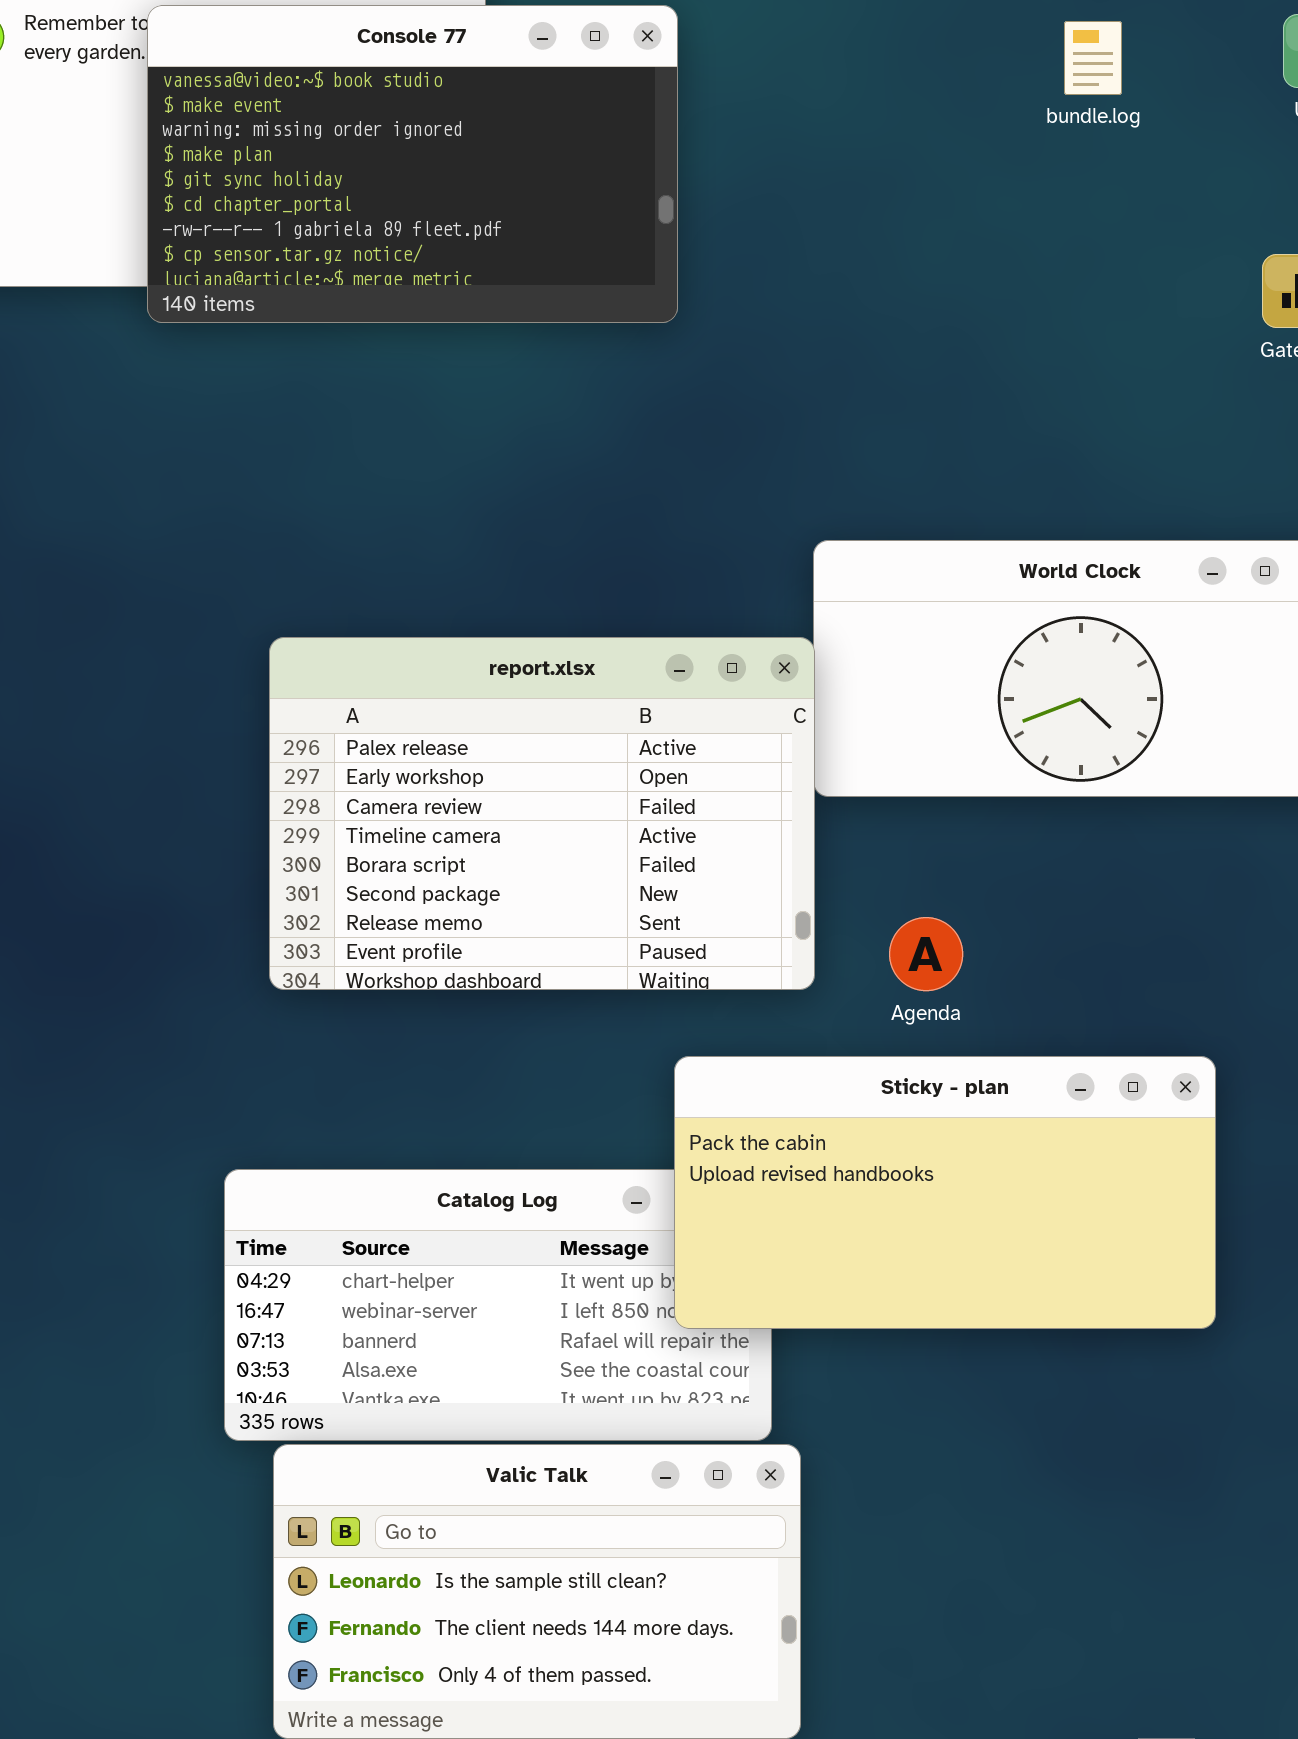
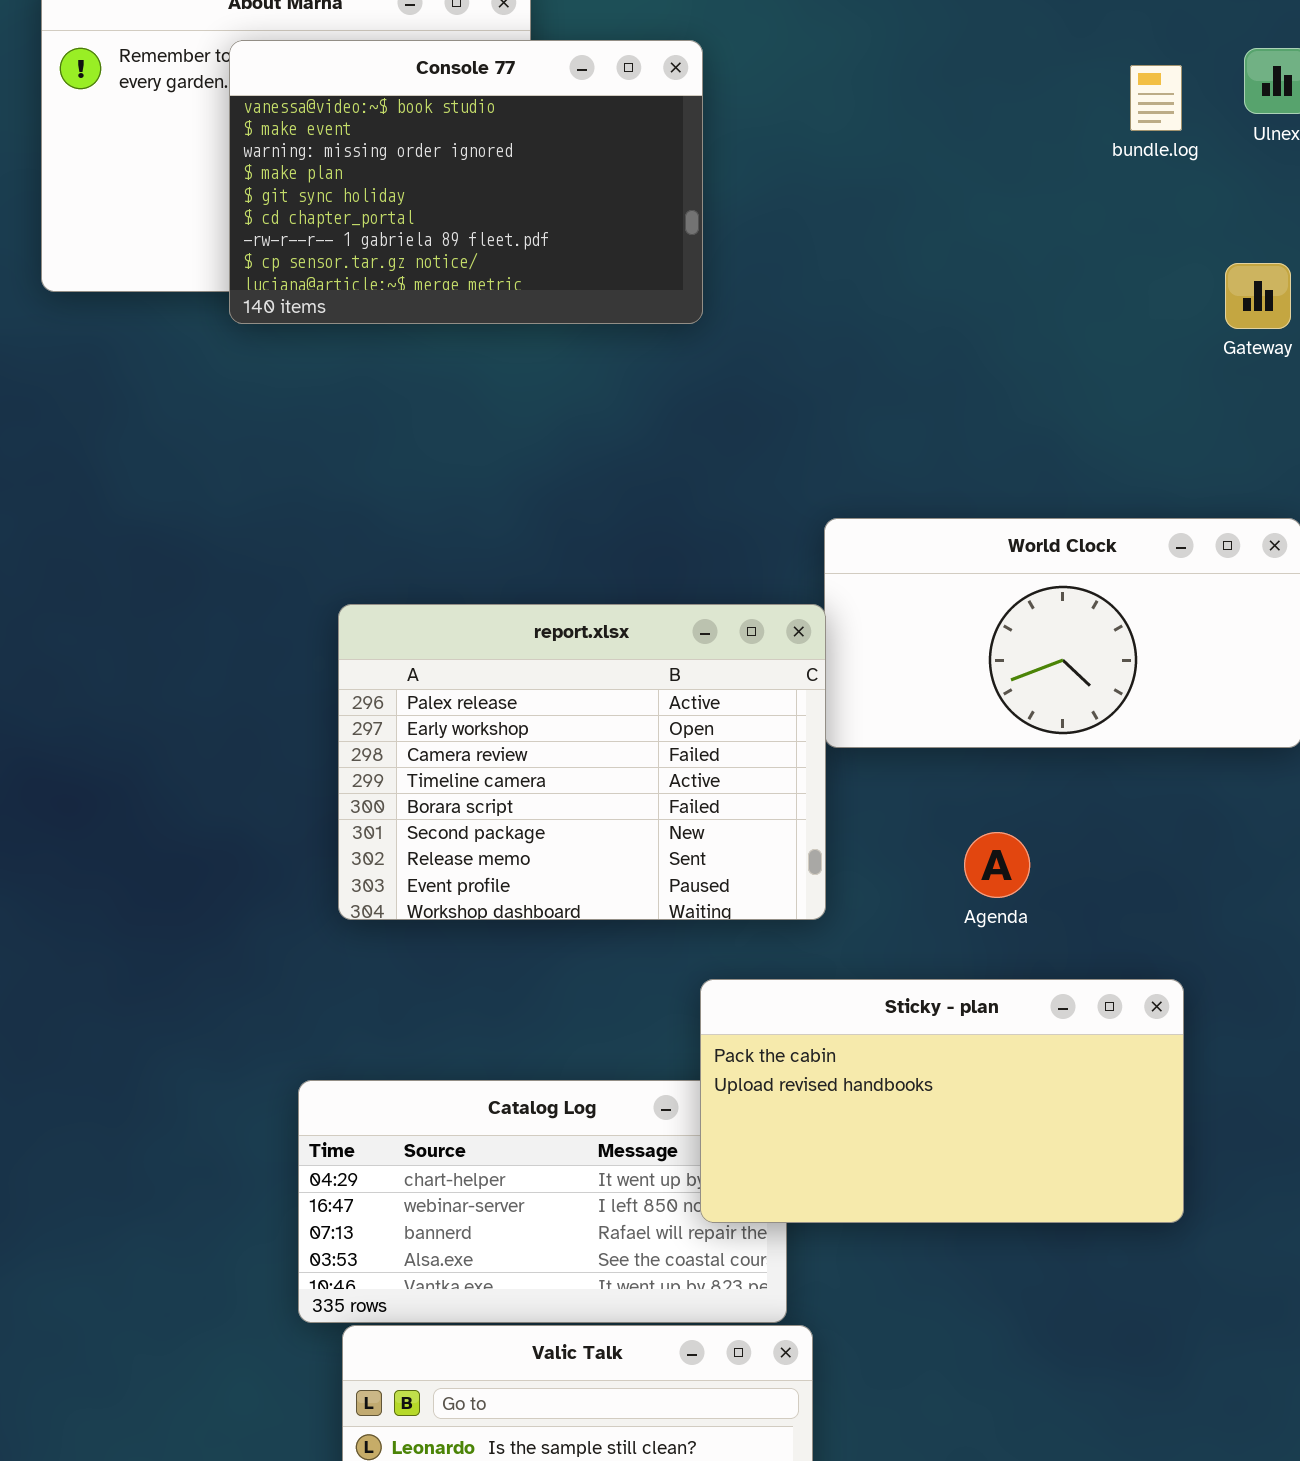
bundle.log: [1064,21,1122,95] -> [1130,65,1182,131], moved
Agenda: [889,917,963,991] -> [964,832,1030,898], moved

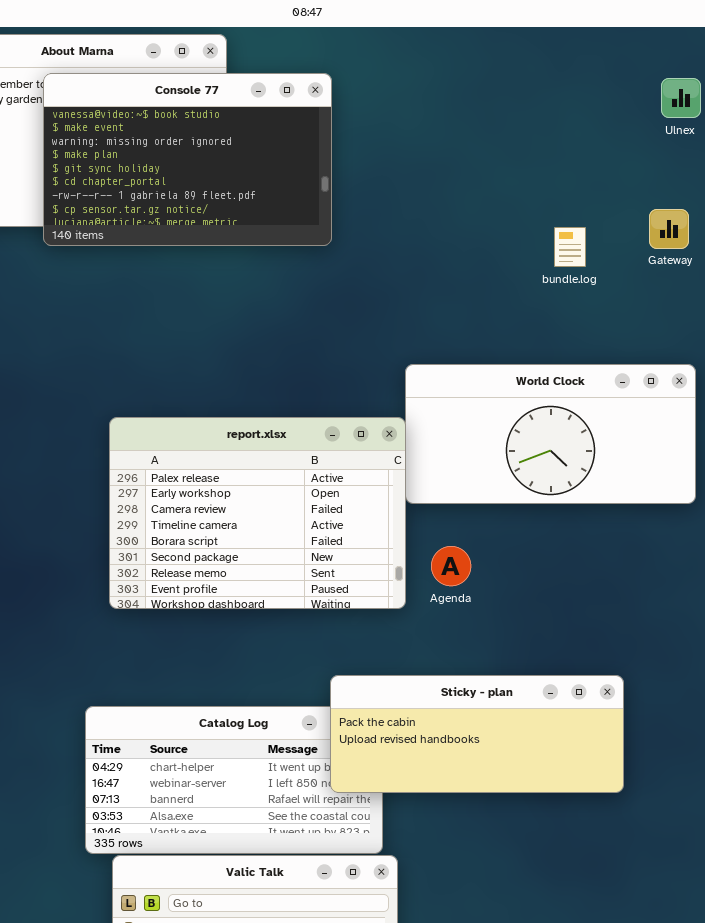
bundle.log: [1130,65,1182,131] -> [554,227,586,267], moved
Agenda: [964,832,1030,898] -> [431,546,471,586], moved
Sticky - plan: [700,979,1184,1223] -> [330,675,624,793], resized

